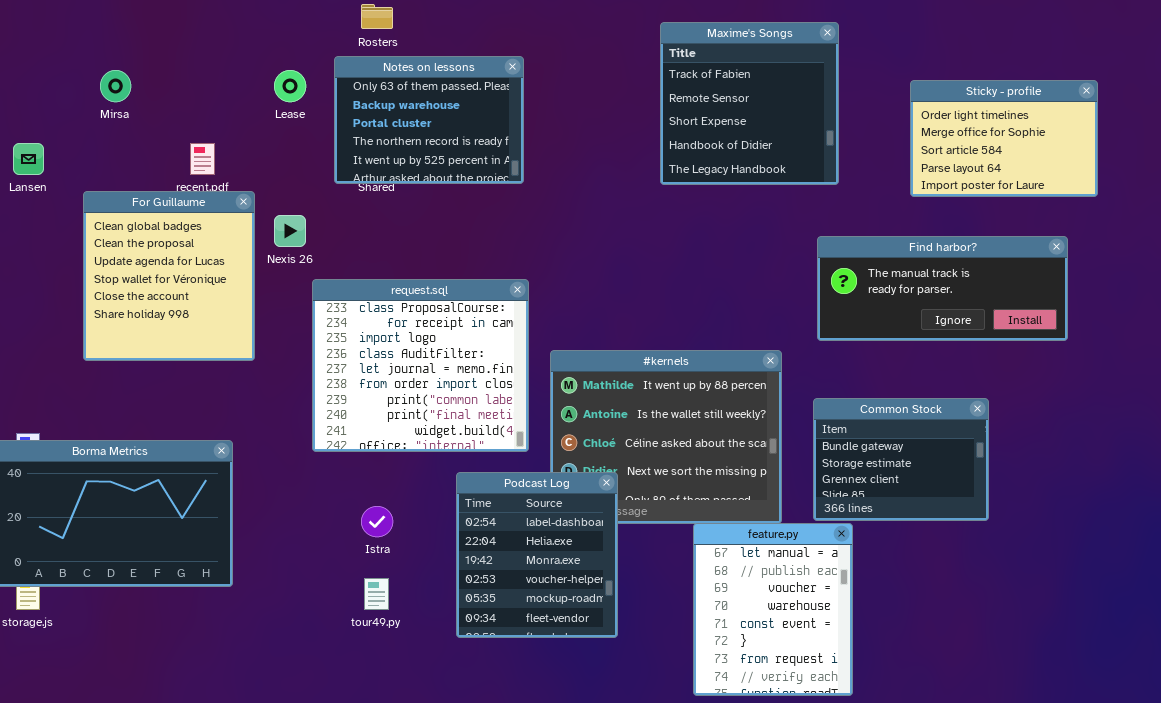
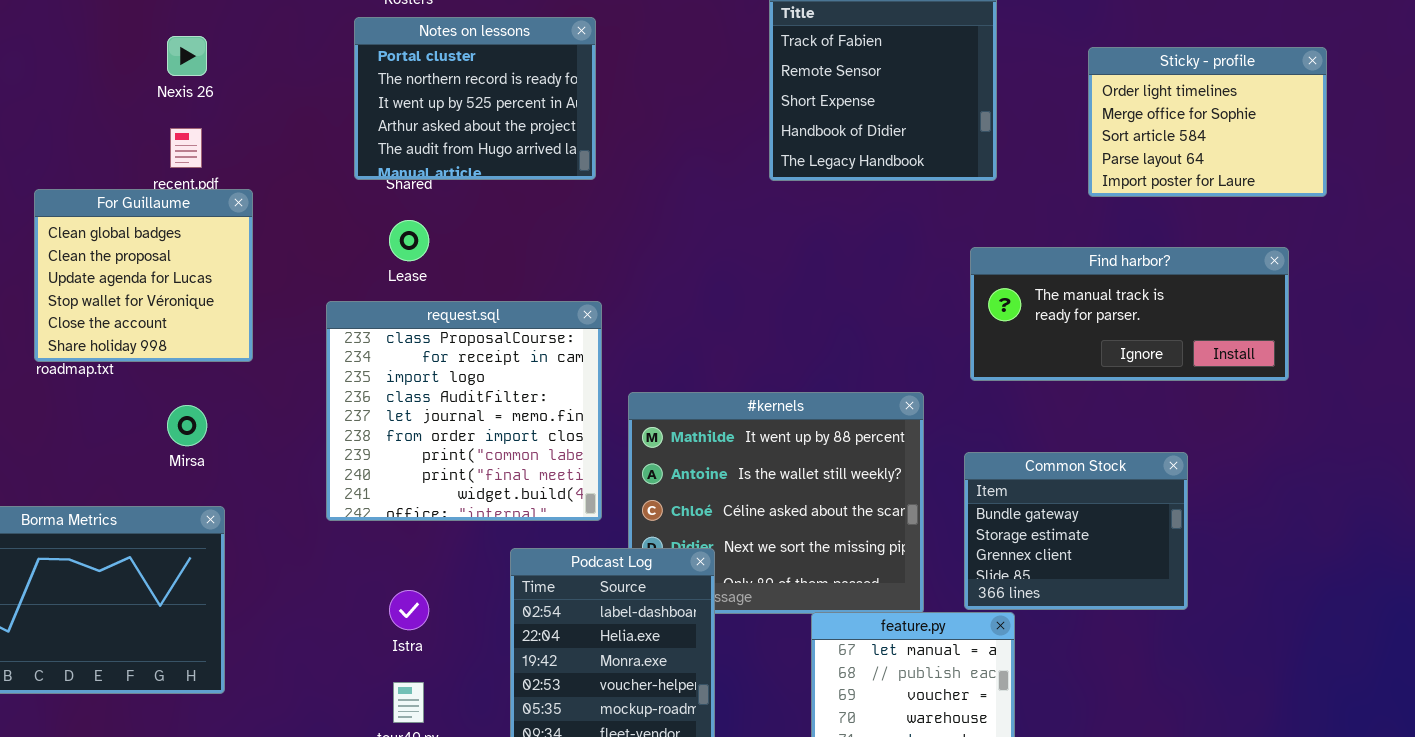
Notes on lessons: [334,56,524,184] -> [354,17,596,180], scrolled down 2 rows
Mirsa: [100,70,131,102] -> [167,405,207,446], moved
Lease: [274,70,306,102] -> [389,220,429,261], moved
For Guillaume: [83,191,255,361] -> [34,189,253,362], resized
Nexis 26: [274,215,306,247] -> [167,36,207,76], moved

